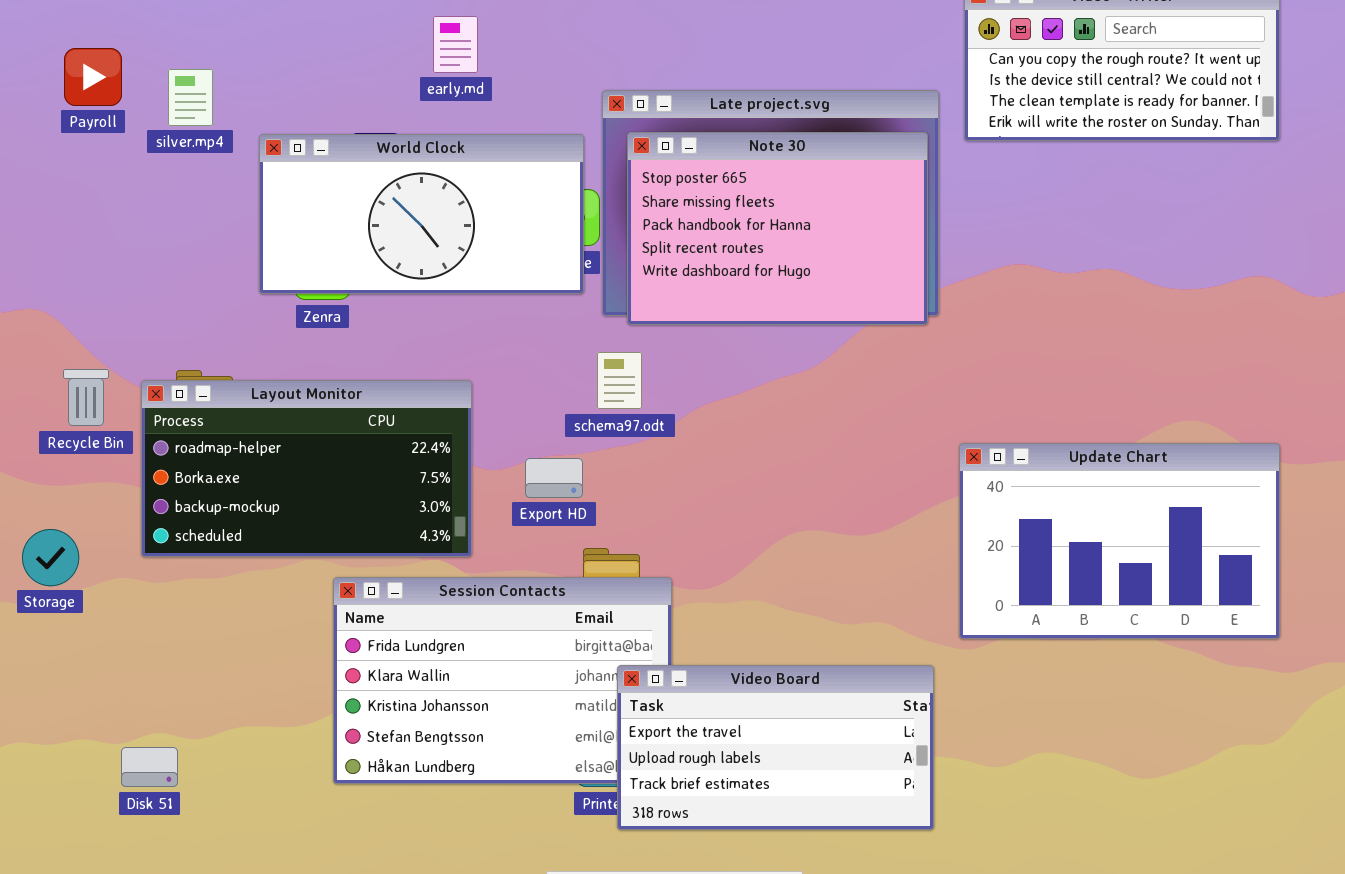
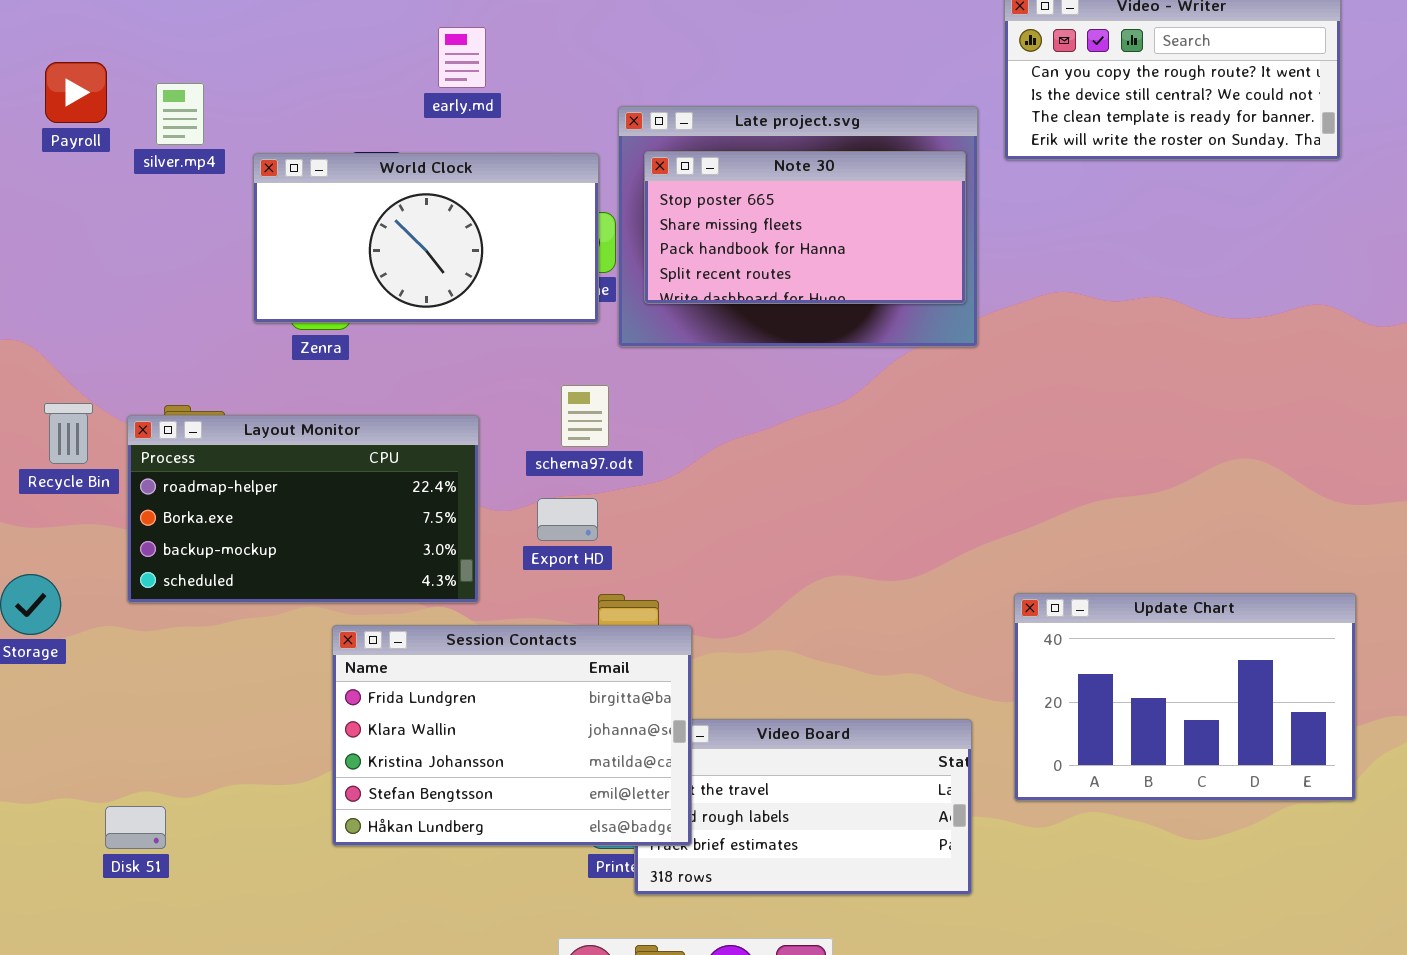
Note 30: [627,132,928,325] -> [644,151,966,304], resized
schema97.odt: [597,352,642,409] -> [561,385,609,447], moved
Update Chart: [959,443,1280,639] -> [1014,593,1356,801], moved
Session Contacts: [333,577,672,784] -> [332,625,692,846], raised

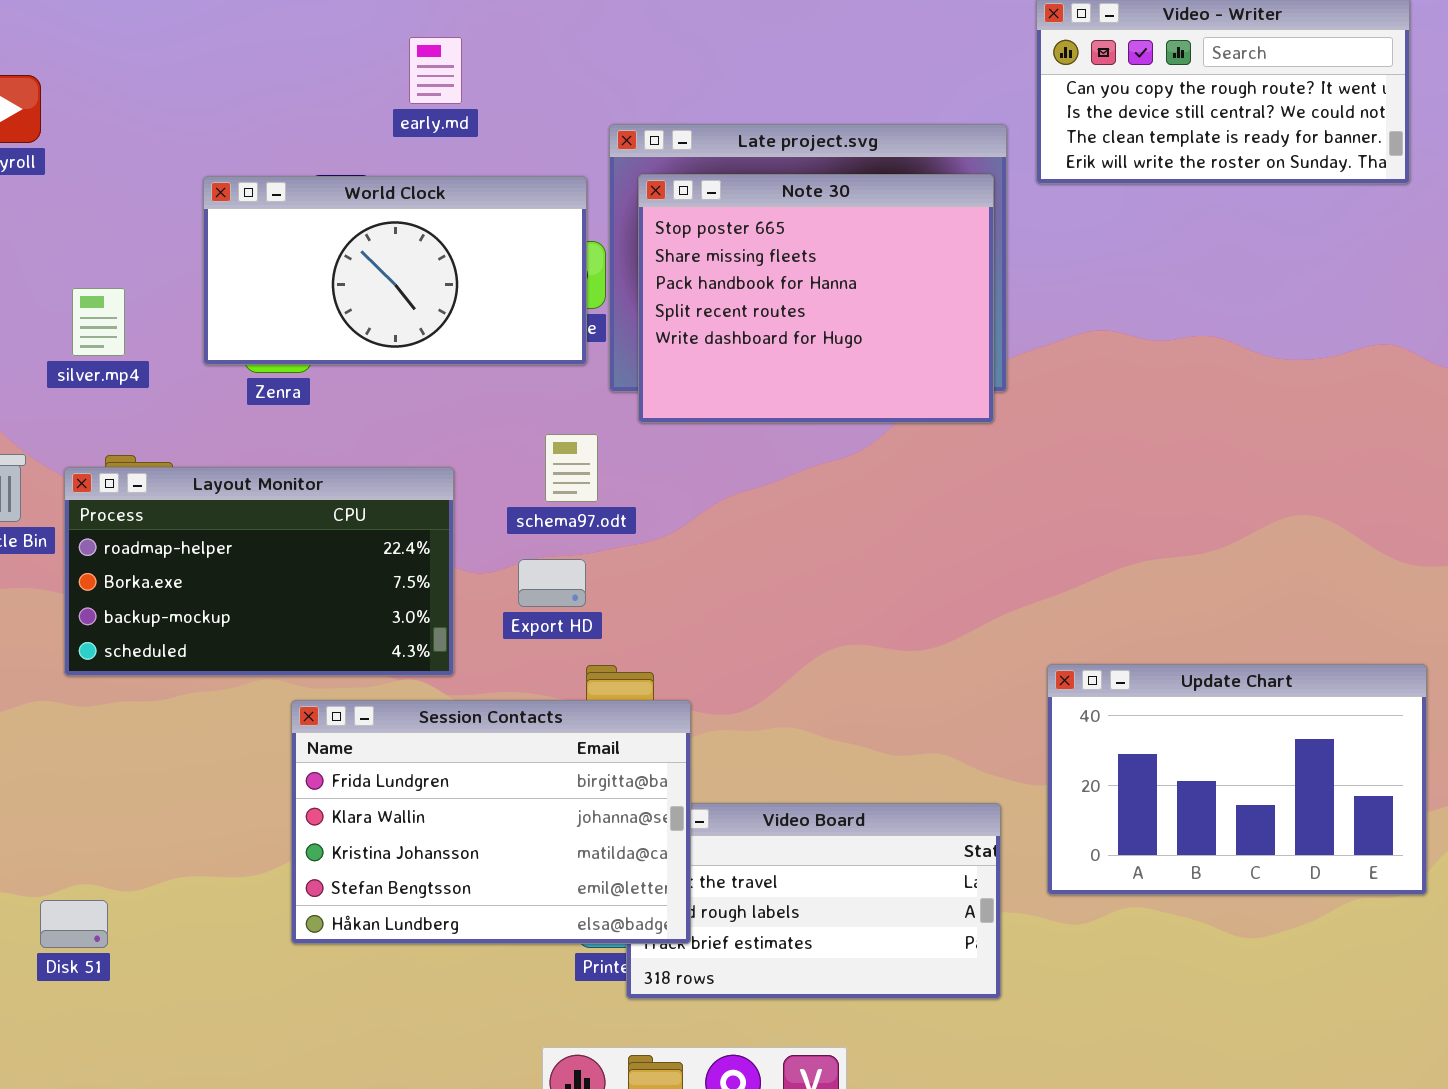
silver.mp4: [156,83,204,145] -> [72,288,125,356], moved
Note 30: [644,151,966,304] -> [638,174,994,423], resized

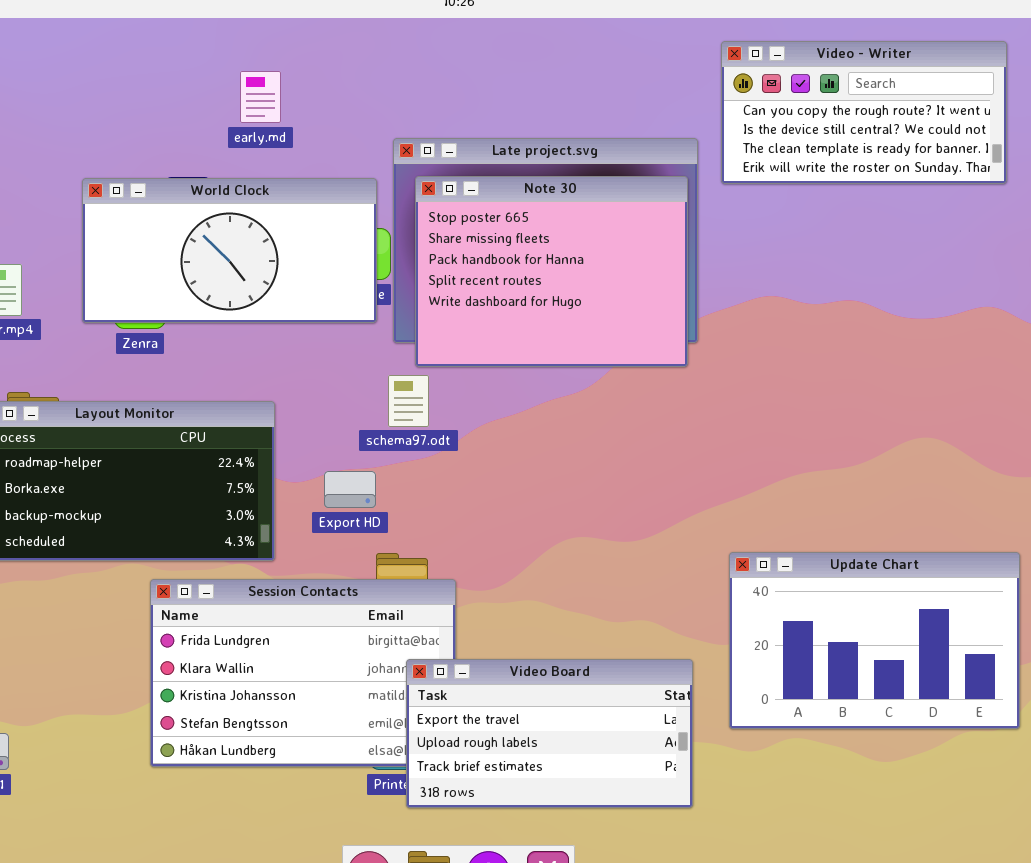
schema97.odt: [545,434,598,502] -> [388,375,429,427], moved
Video Board: [626,803,1001,999] -> [406,659,693,808], raised

